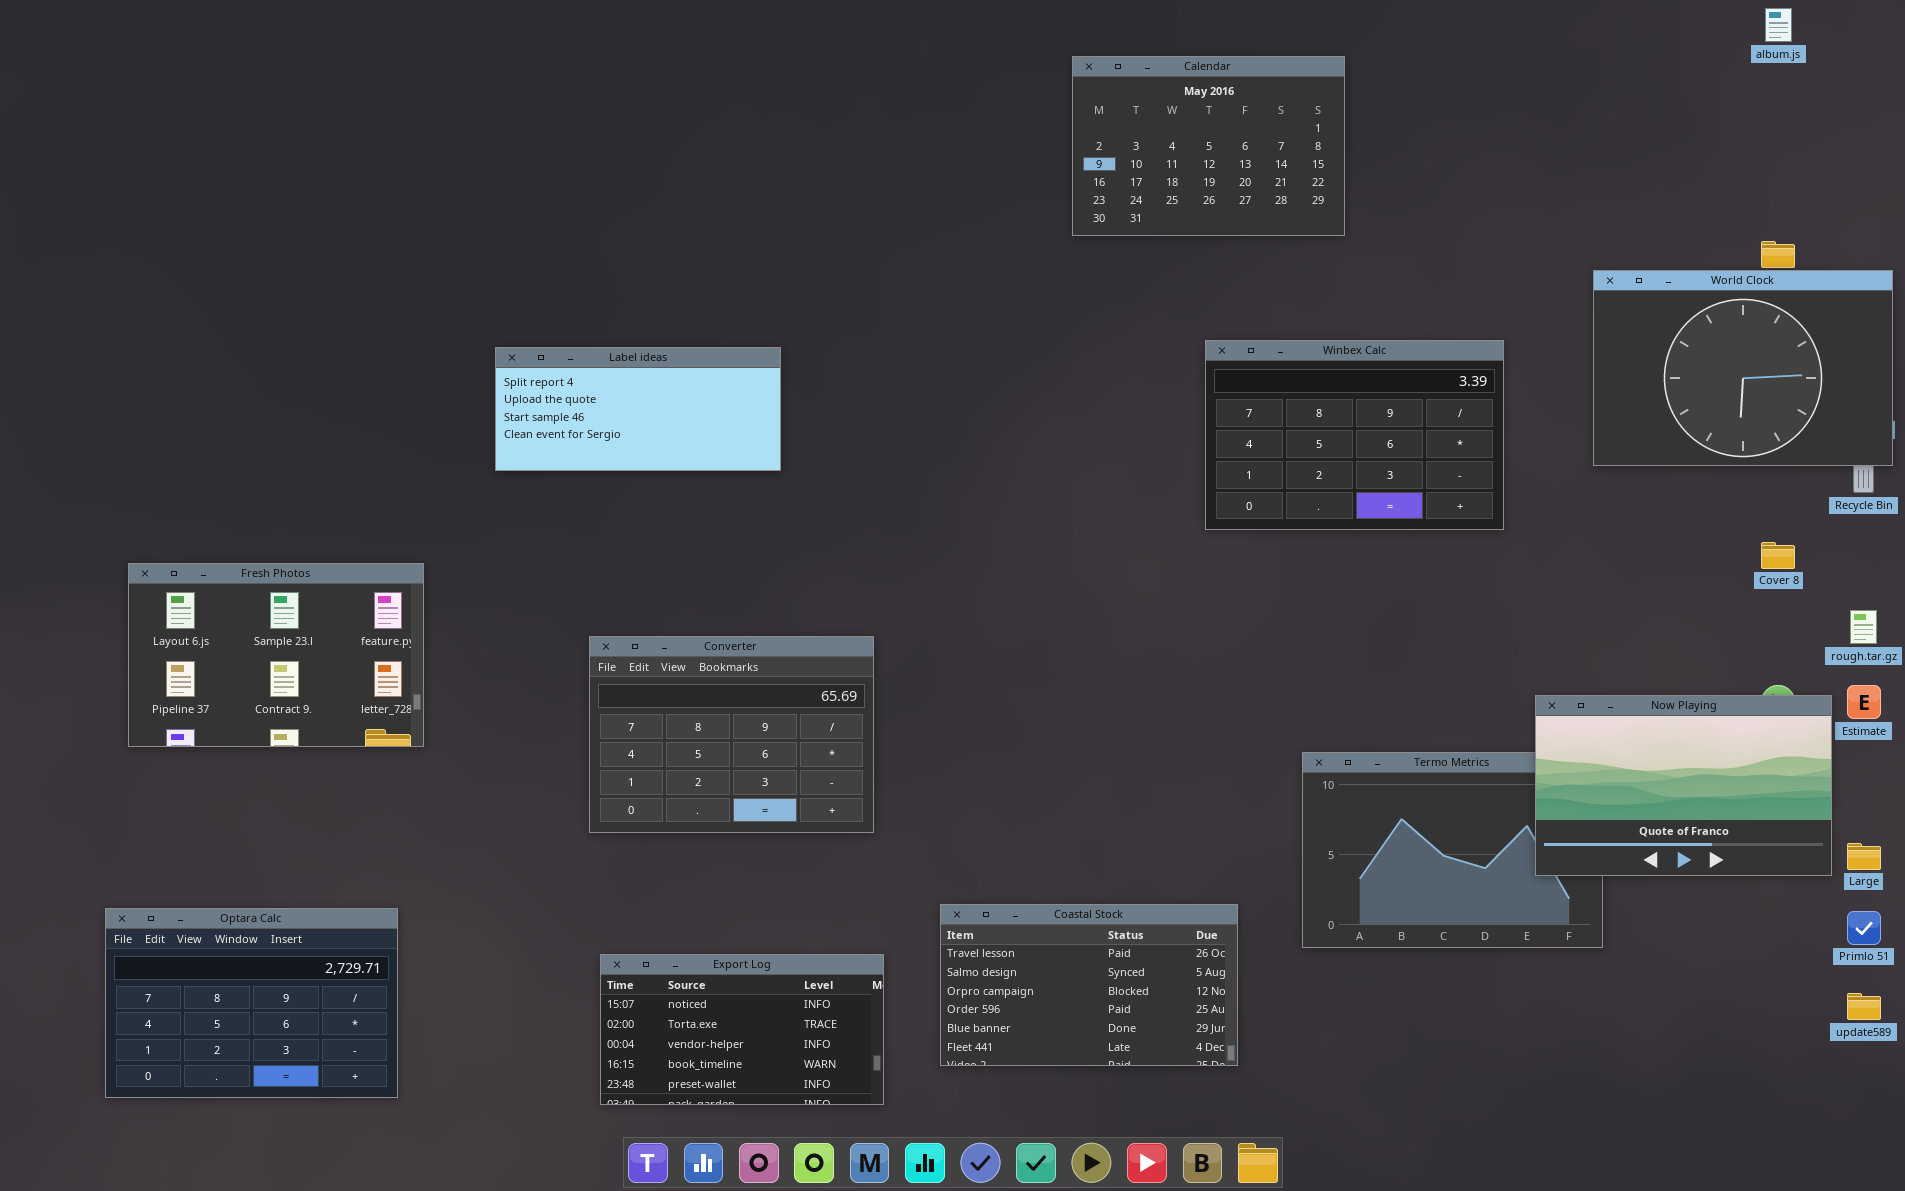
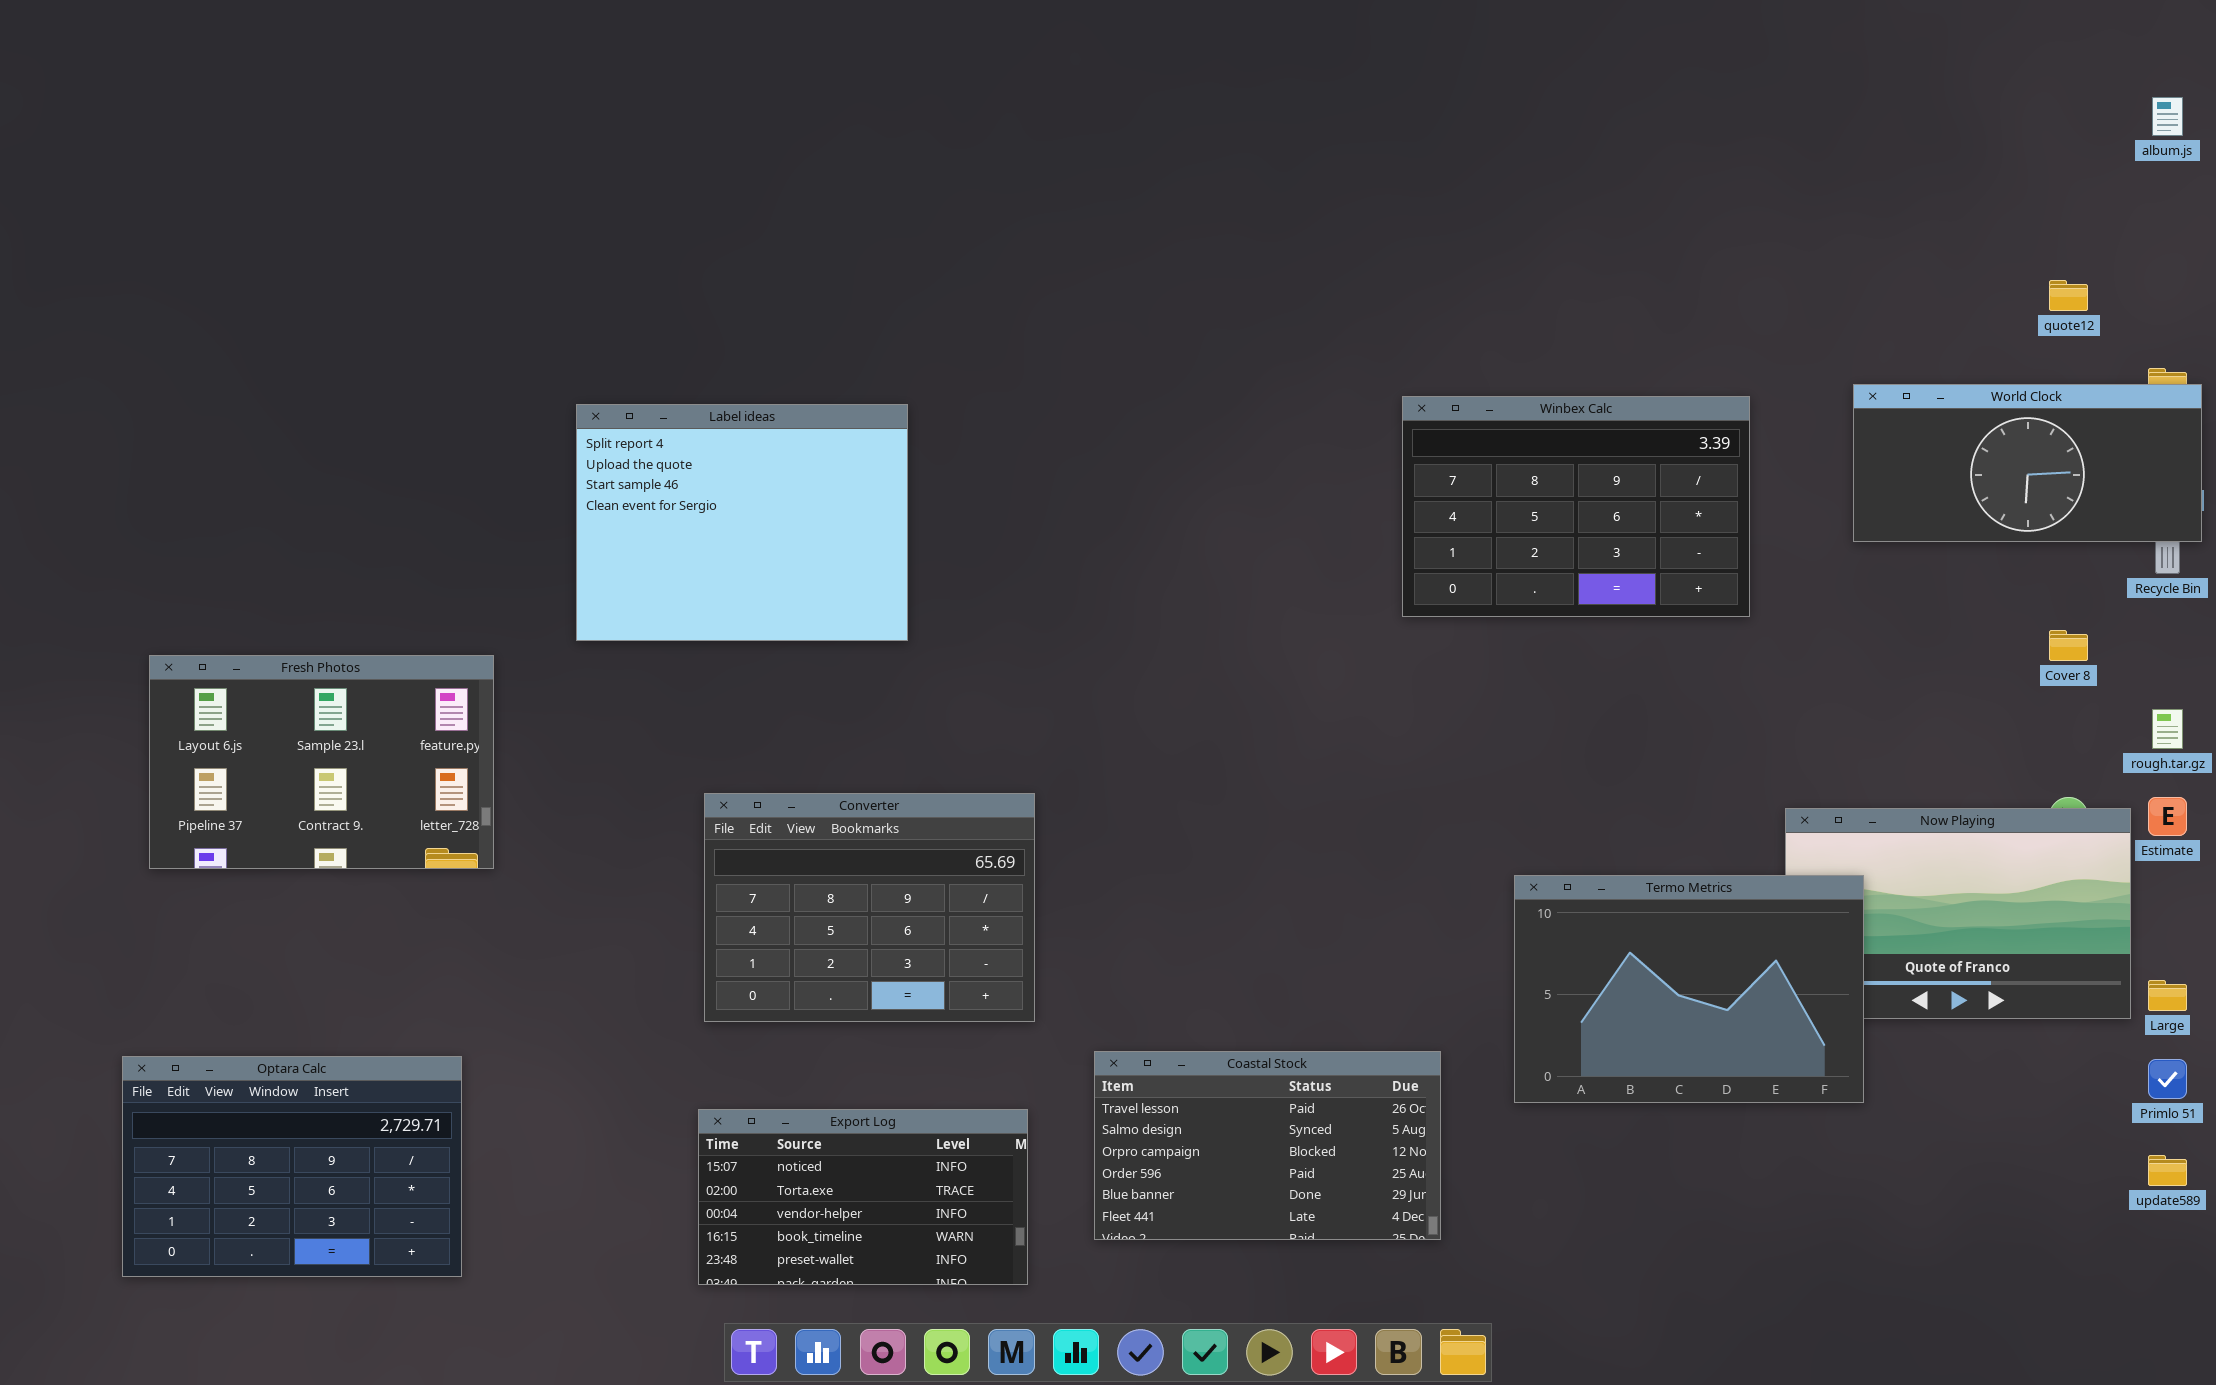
album.js: [1765,8,1792,42] -> [2152,97,2183,136], moved
Calendar: [1072,56,1345,236] -> none, closed
World Clock: [1593,270,1893,466] -> [1853,384,2202,542], resized
Label ideas: [495,347,781,471] -> [576,404,908,641], resized
Converter: [589,636,874,833] -> [704,793,1035,1022], moved
Termo Metrics: [1302,752,1603,948] -> [1514,875,1864,1103], raised

